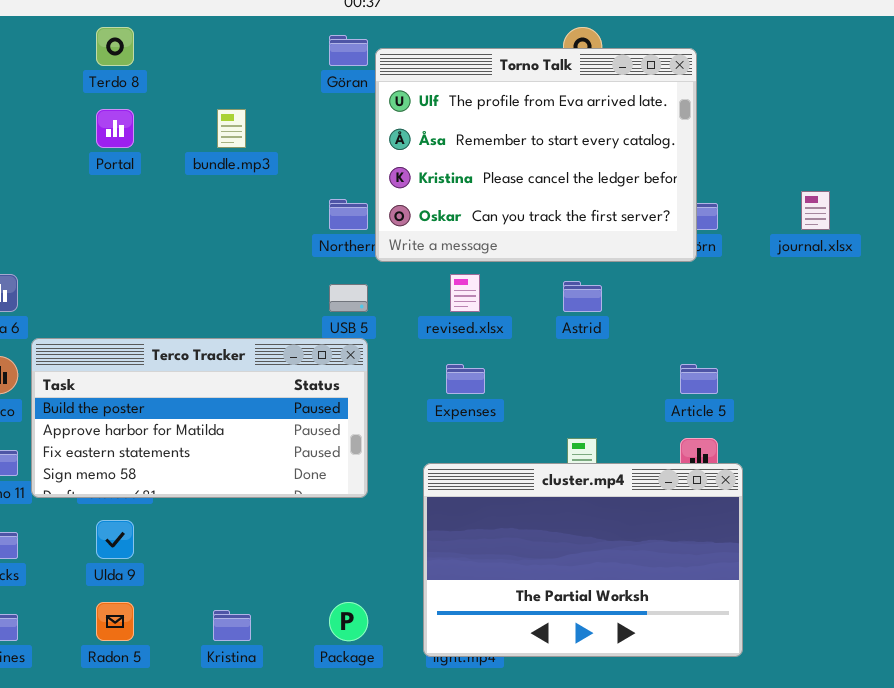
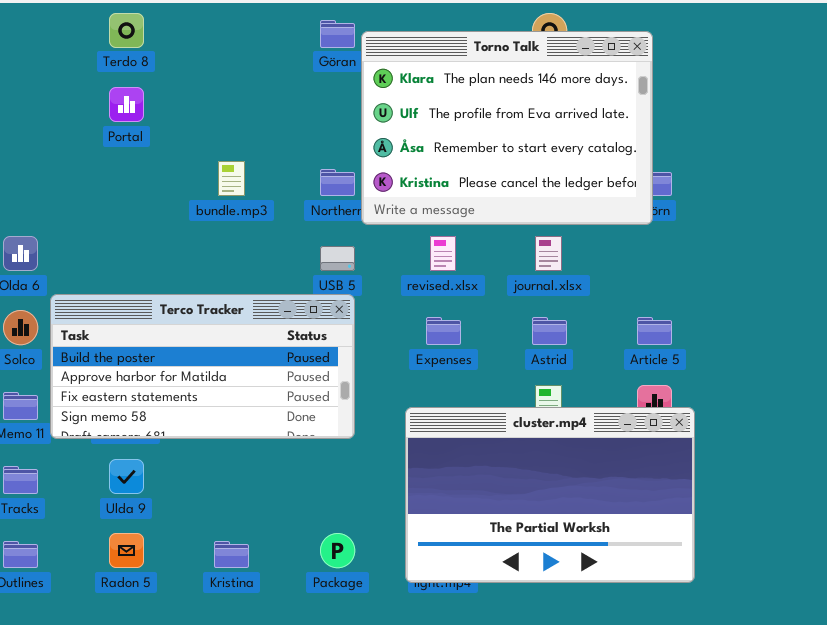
Torno Talk: [375,48,697,262] -> [361,31,653,225], scrolled up 1 row
bundle.mp3: [217,109,246,148] -> [218,161,245,196], moved
journal.xlsx: [801,191,830,230] -> [535,236,562,271], moved
Astrid: [563,281,602,312] -> [532,317,567,345], moved

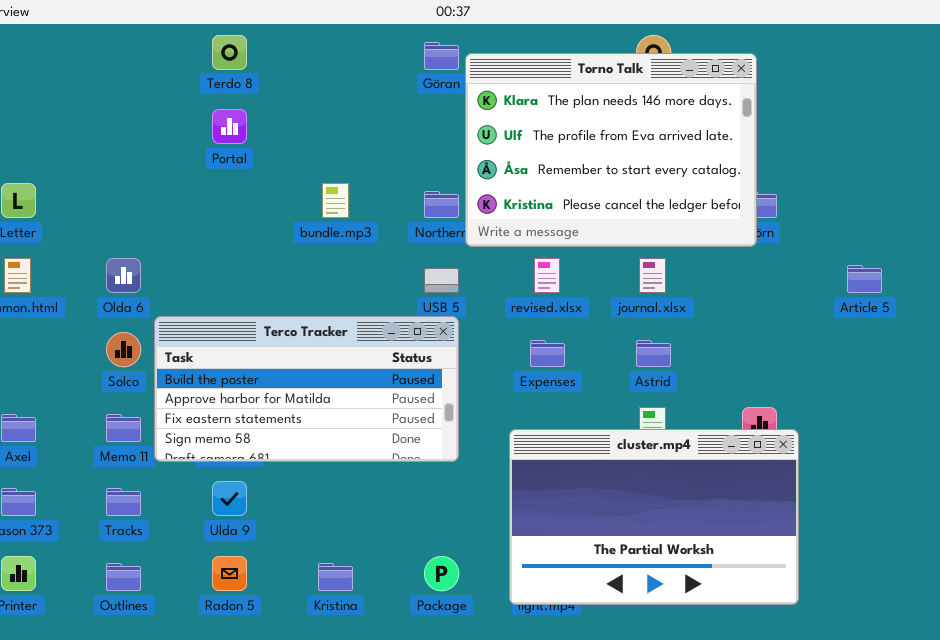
Article 5: [637,317,672,345] -> [847,265,882,293], moved

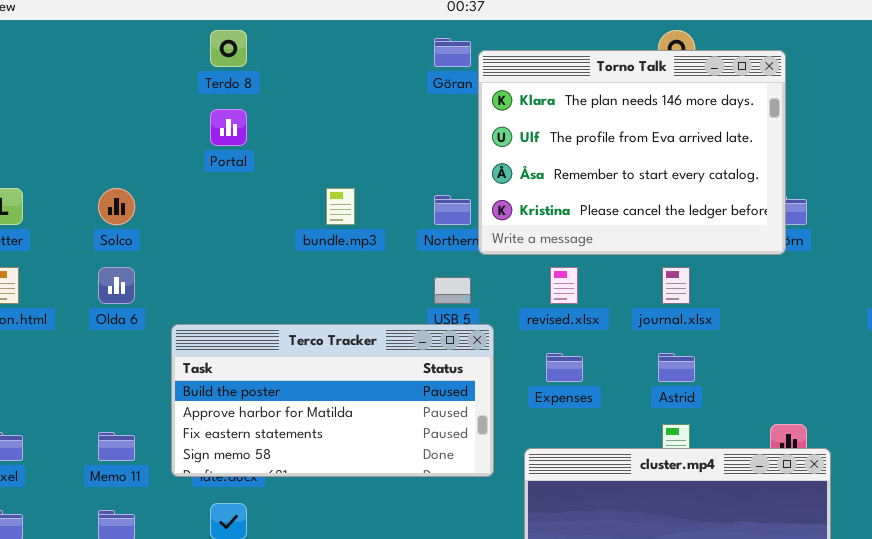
Terco Tracker: [154,316,459,462] -> [171,324,494,477], moved
Solco: [106,332,141,367] -> [98,188,135,225], moved

